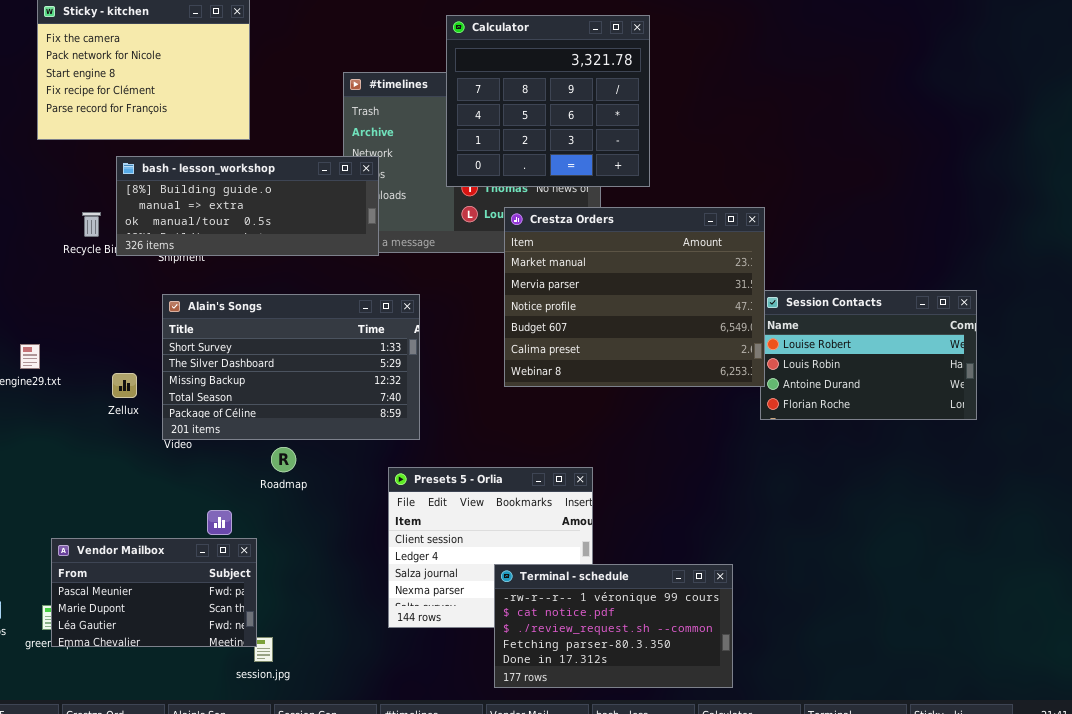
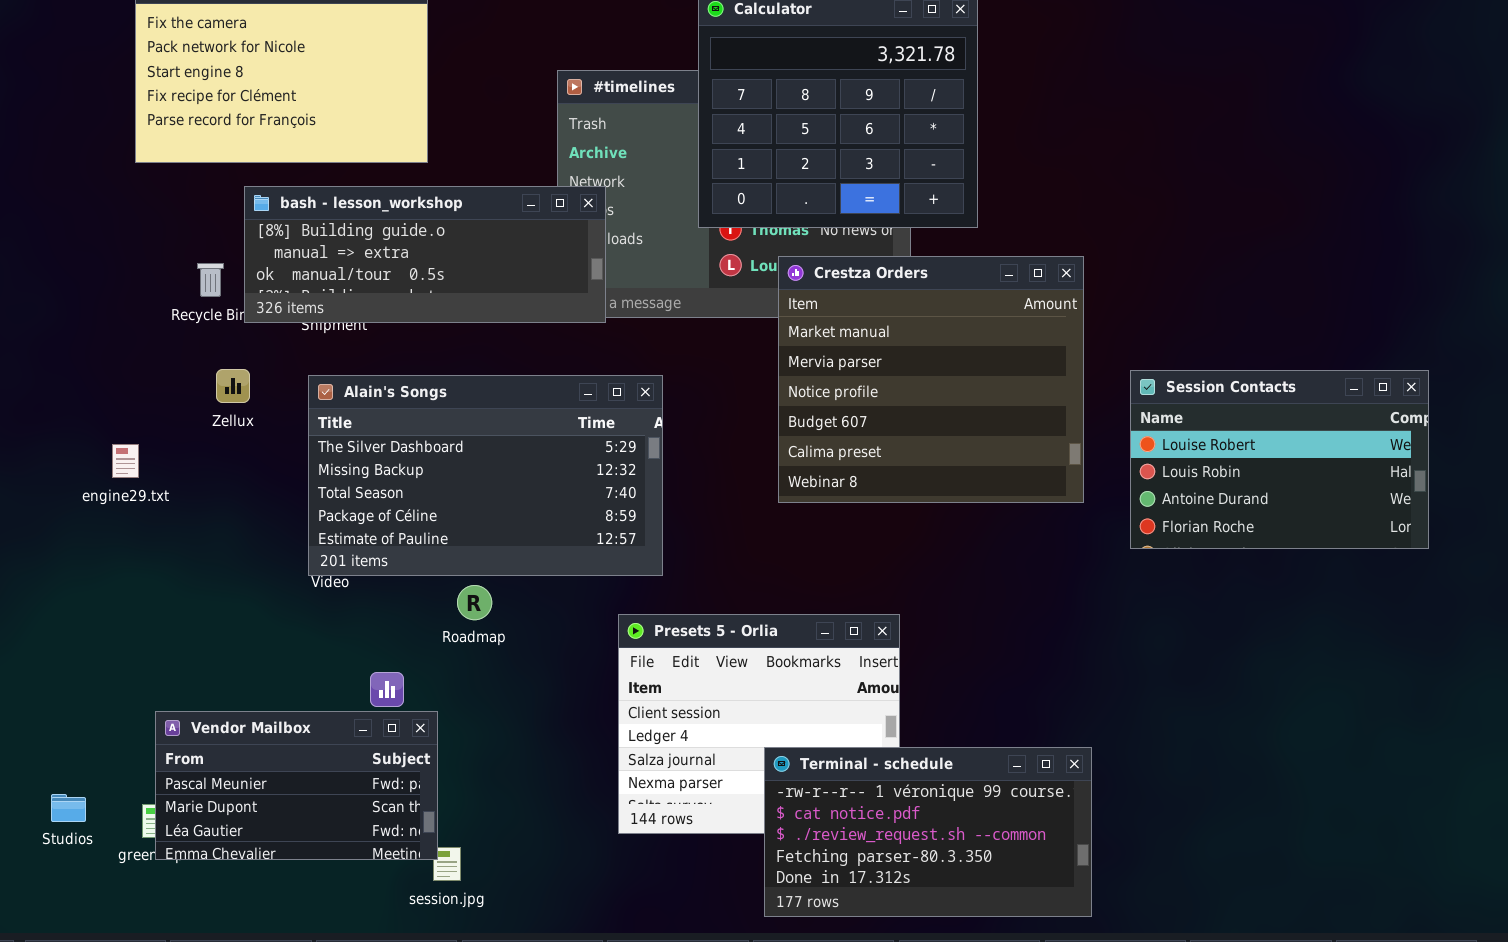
Crestza Orders: [504,207,765,387] -> [778,256,1084,503], resized
Alain's Songs: [162,294,420,440] -> [308,375,663,576], scrolled down 1 row
Zellux: [112,373,137,398] -> [216,369,250,403], moved

